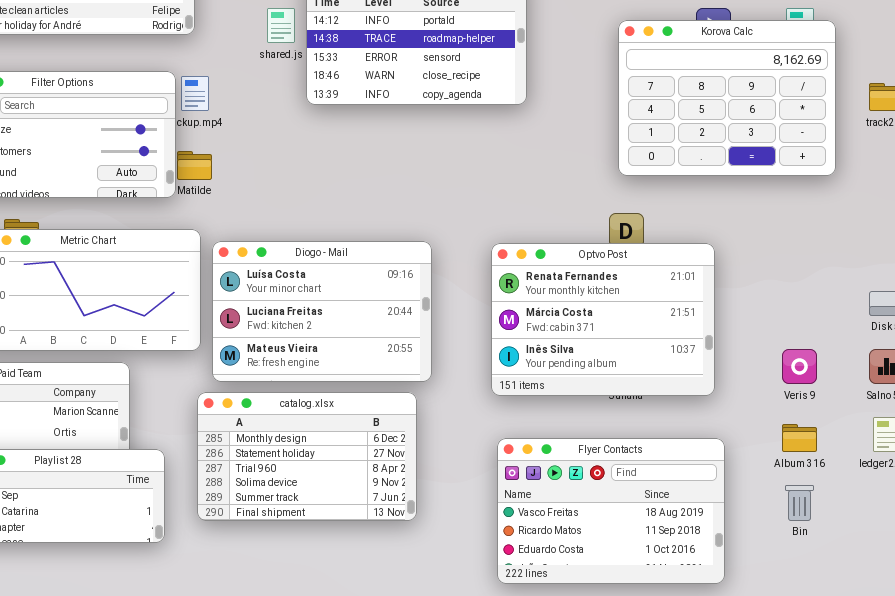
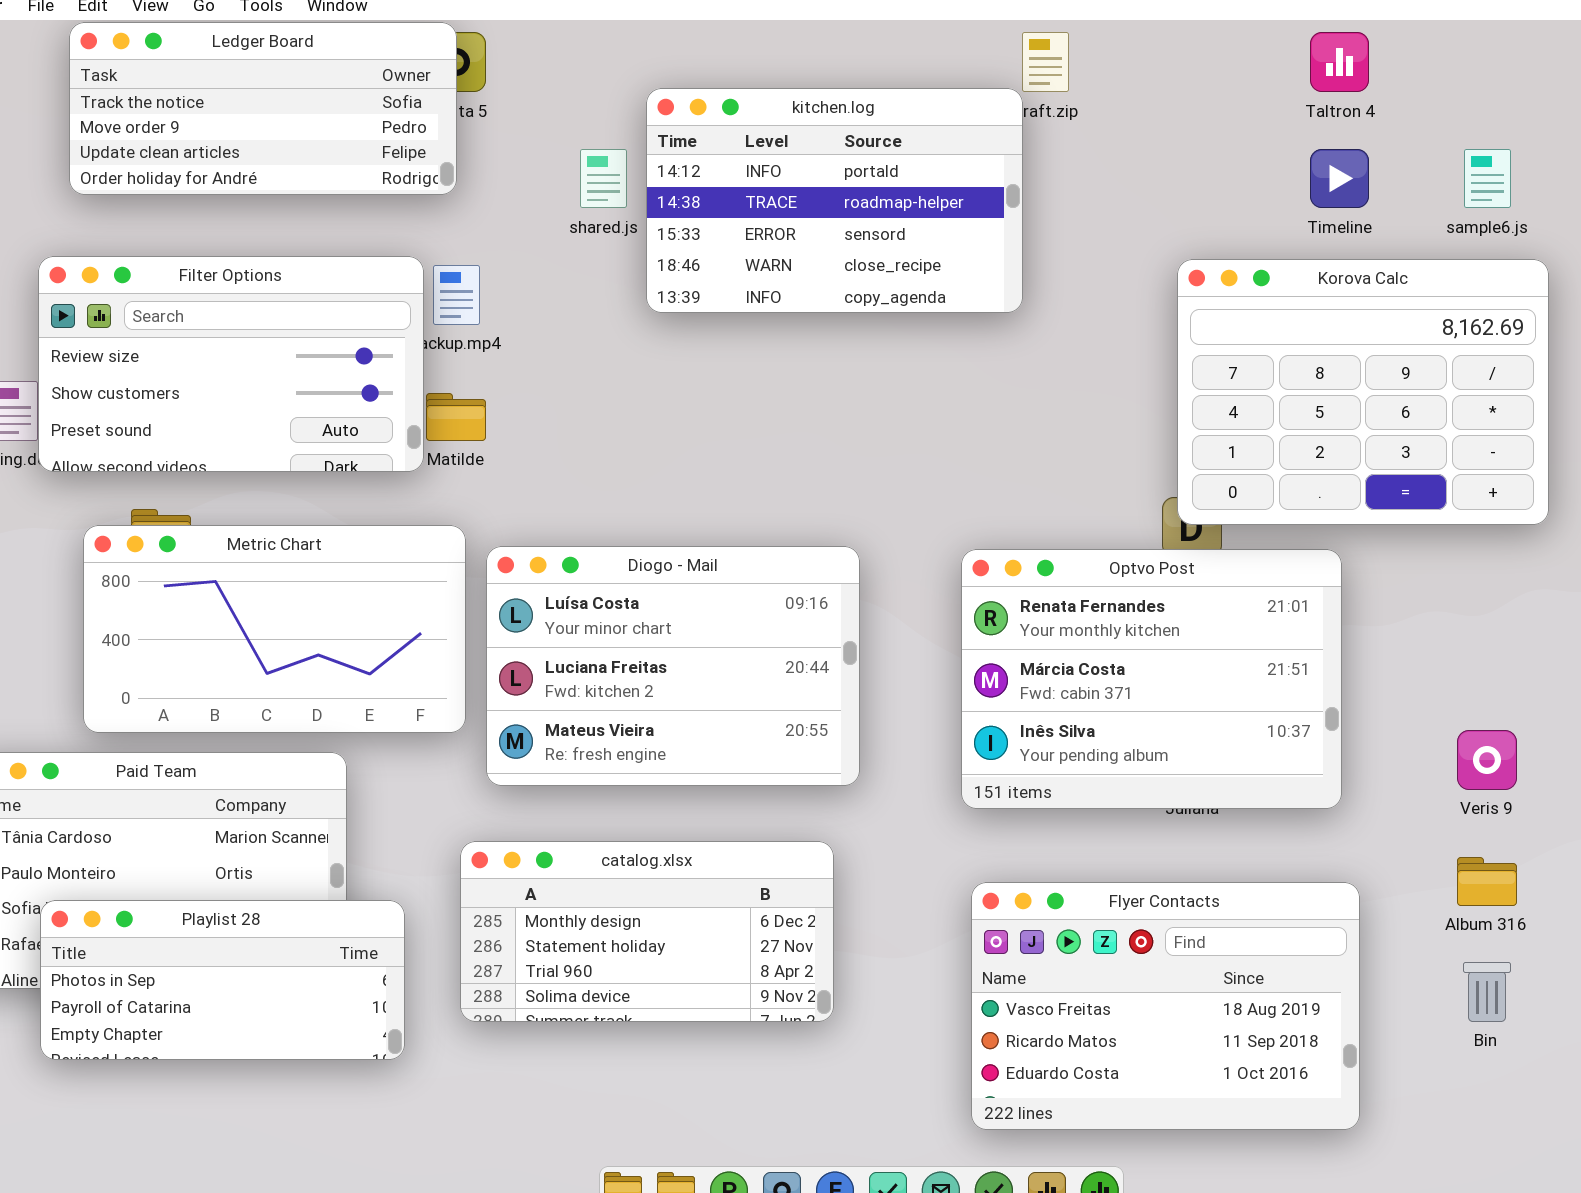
Korova Calc: [618,20,836,176] -> [1177,259,1549,525], moved
catalog.xlsx: [197,392,417,521] -> [460,841,834,1022], resized

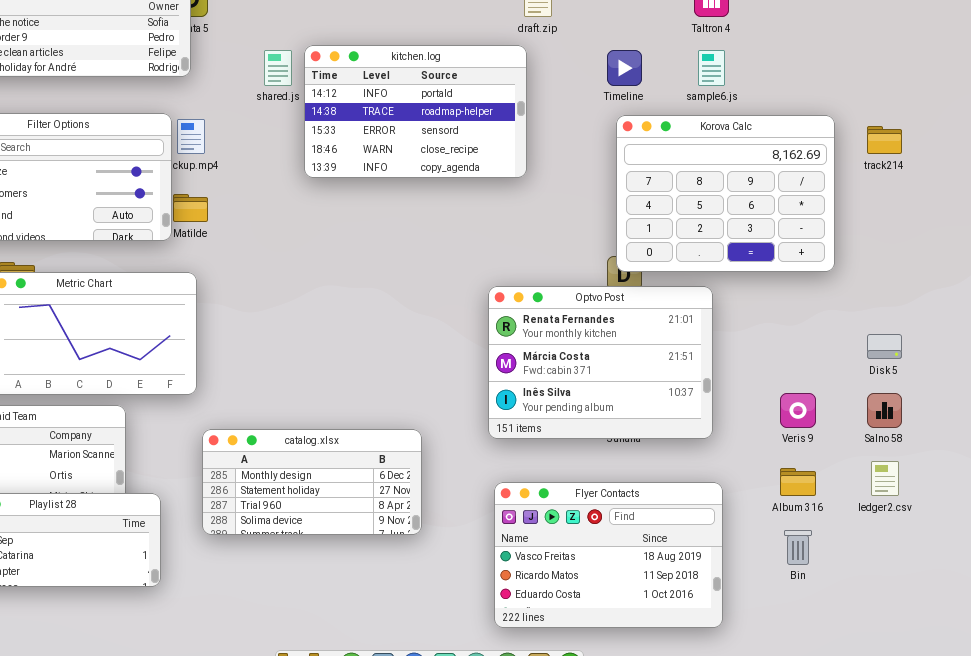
kitchen.log: [646,88,1023,313] -> [304,45,527,178], moved
Timeline: [1310,149,1369,208] -> [607,50,642,86], moved
sample6.js: [1464,149,1511,208] -> [698,50,725,86], moved
Diogo - Mail: [486,546,860,786] -> none, closed
catalog.xlsx: [460,841,834,1022] -> [202,429,422,535], moved

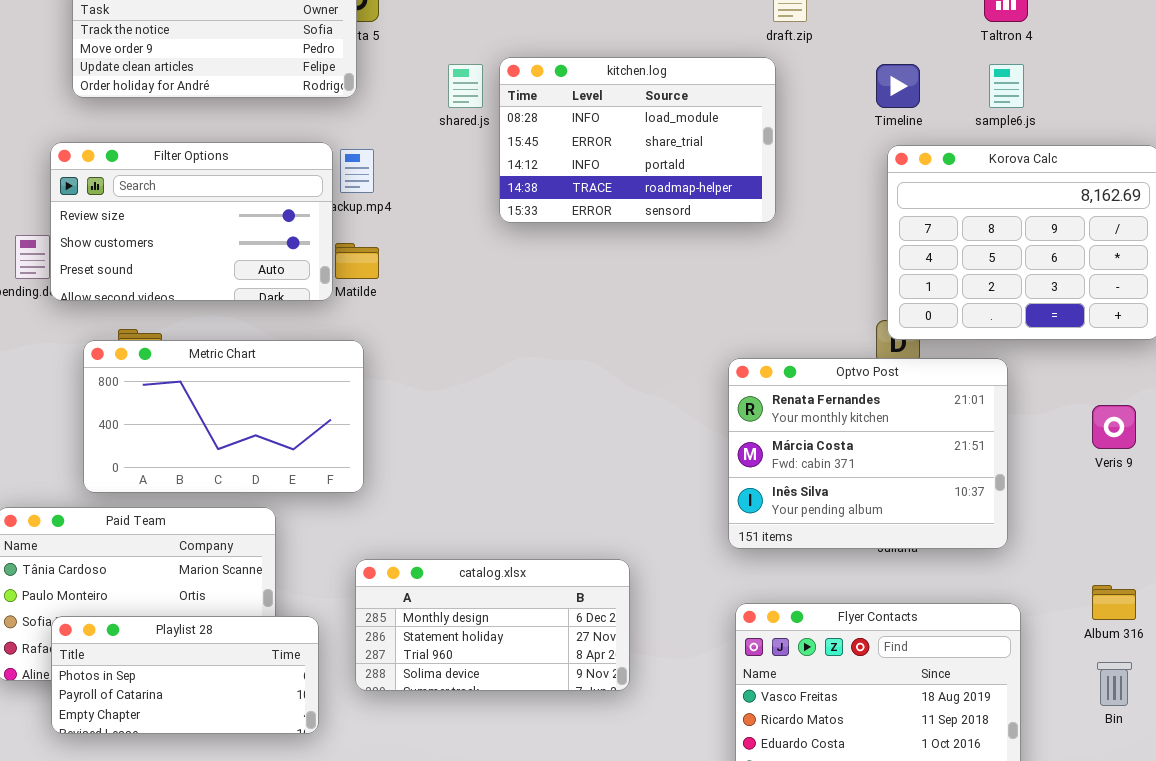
kitchen.log: [304,45,527,178] -> [499,57,776,223], scrolled up 2 rows
Veris 9: [780,393,816,428] -> [1092,405,1136,449], moved
catalog.xlsx: [202,429,422,535] -> [355,559,630,691], moved

